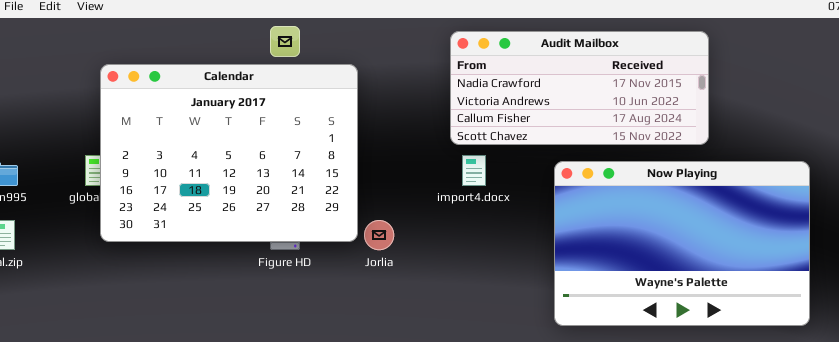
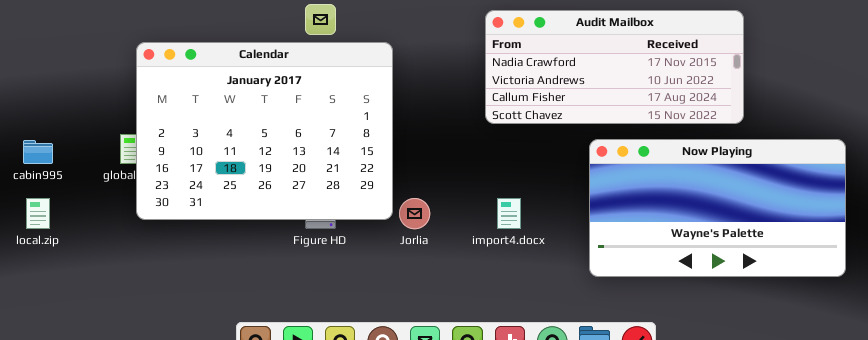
import4.docx: [462,155,486,186] -> [497,198,521,229], moved
Now Playing: [554,161,810,326] -> [589,139,846,277], resized

